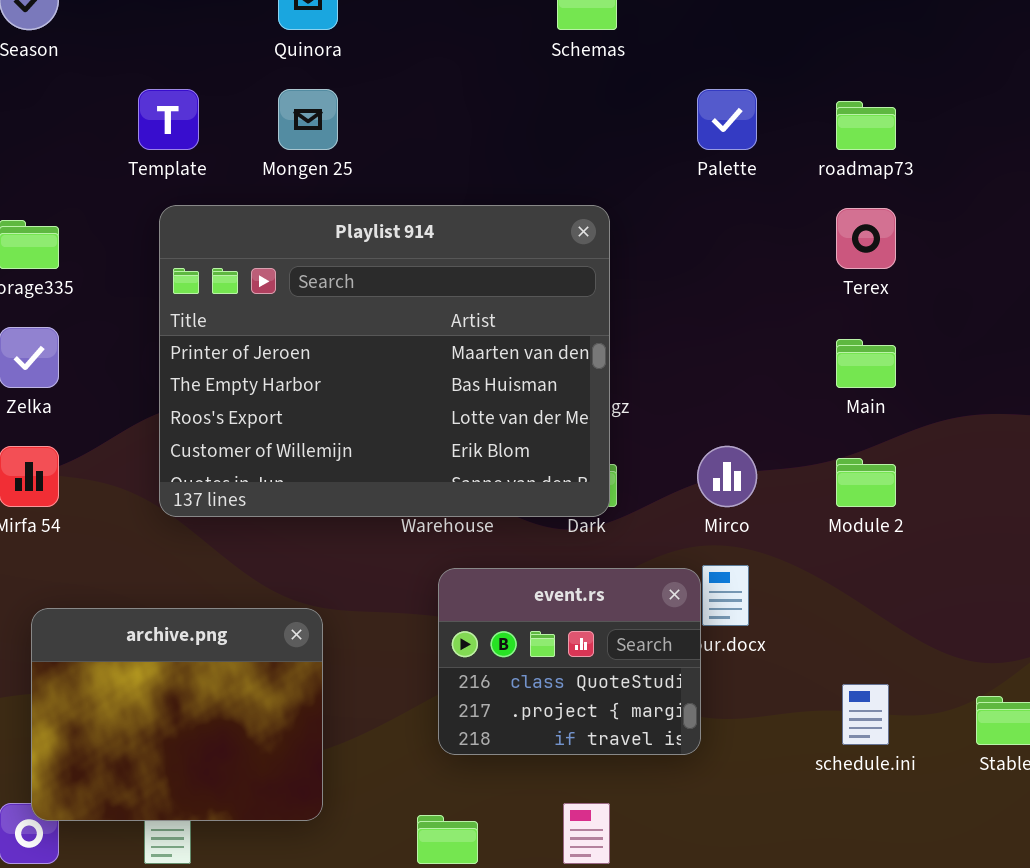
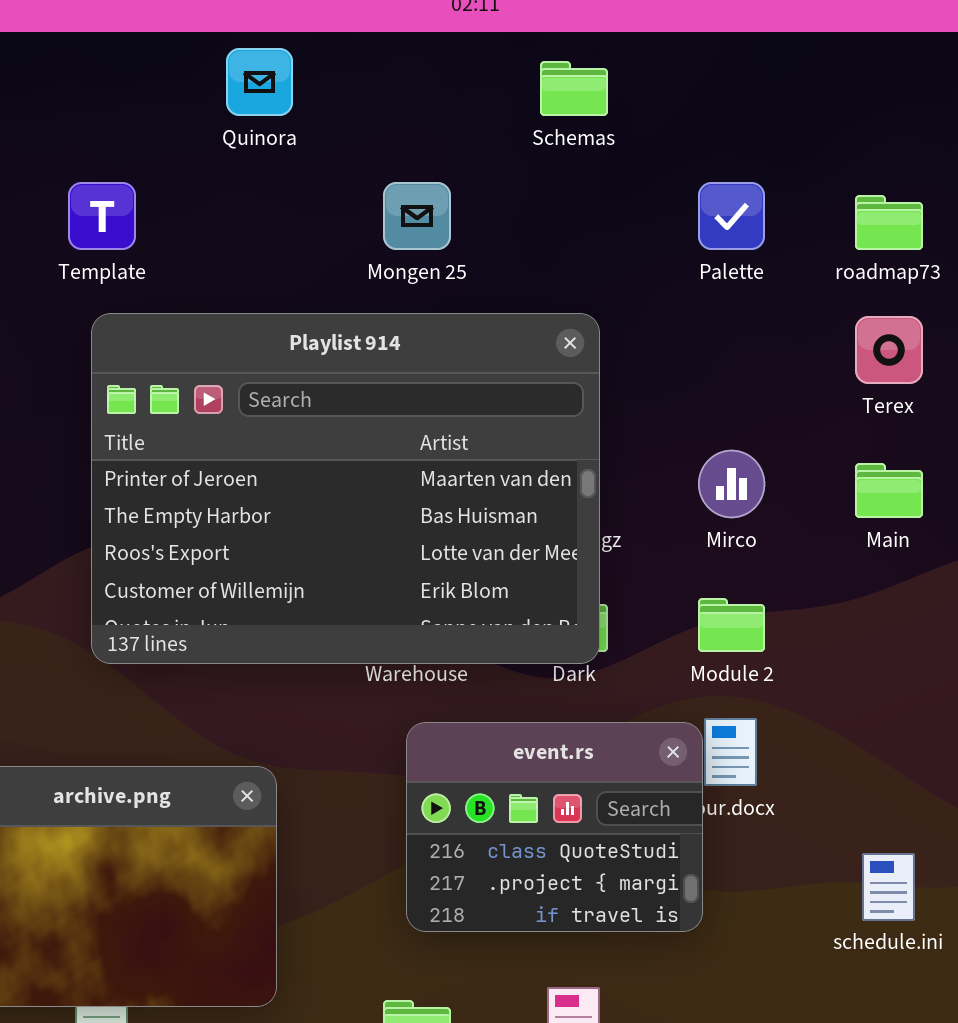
Mongen 25: [278,89,338,150] -> [383,182,451,250], moved
Mirco: [697,446,757,507] -> [698,450,765,518], moved
Module 2: [836,458,896,507] -> [698,598,765,652], moved

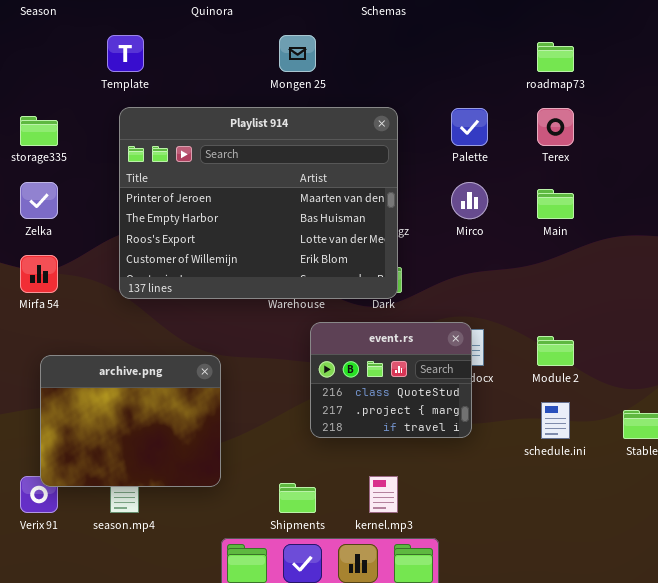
Palette: [698,182,765,250] -> [451,108,488,146], moved
Module 2: [698,598,765,652] -> [537,336,574,366], moved
event.rs: [406,722,703,932] -> [310,322,472,438], moved

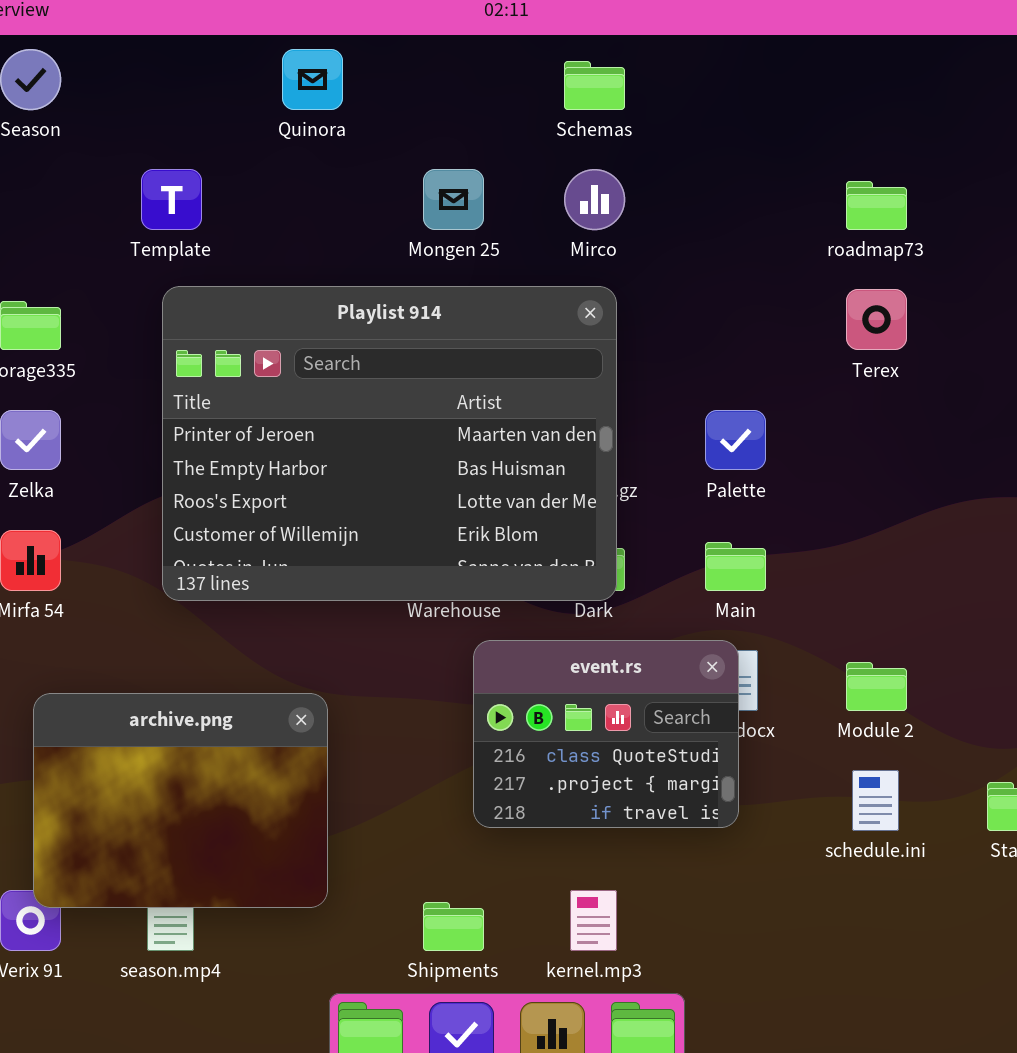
Palette: [451,108,488,146] -> [705,410,766,470], moved
Mirco: [451,182,488,219] -> [564,169,625,230], moved
Main: [537,189,574,219] -> [705,542,766,591], moved

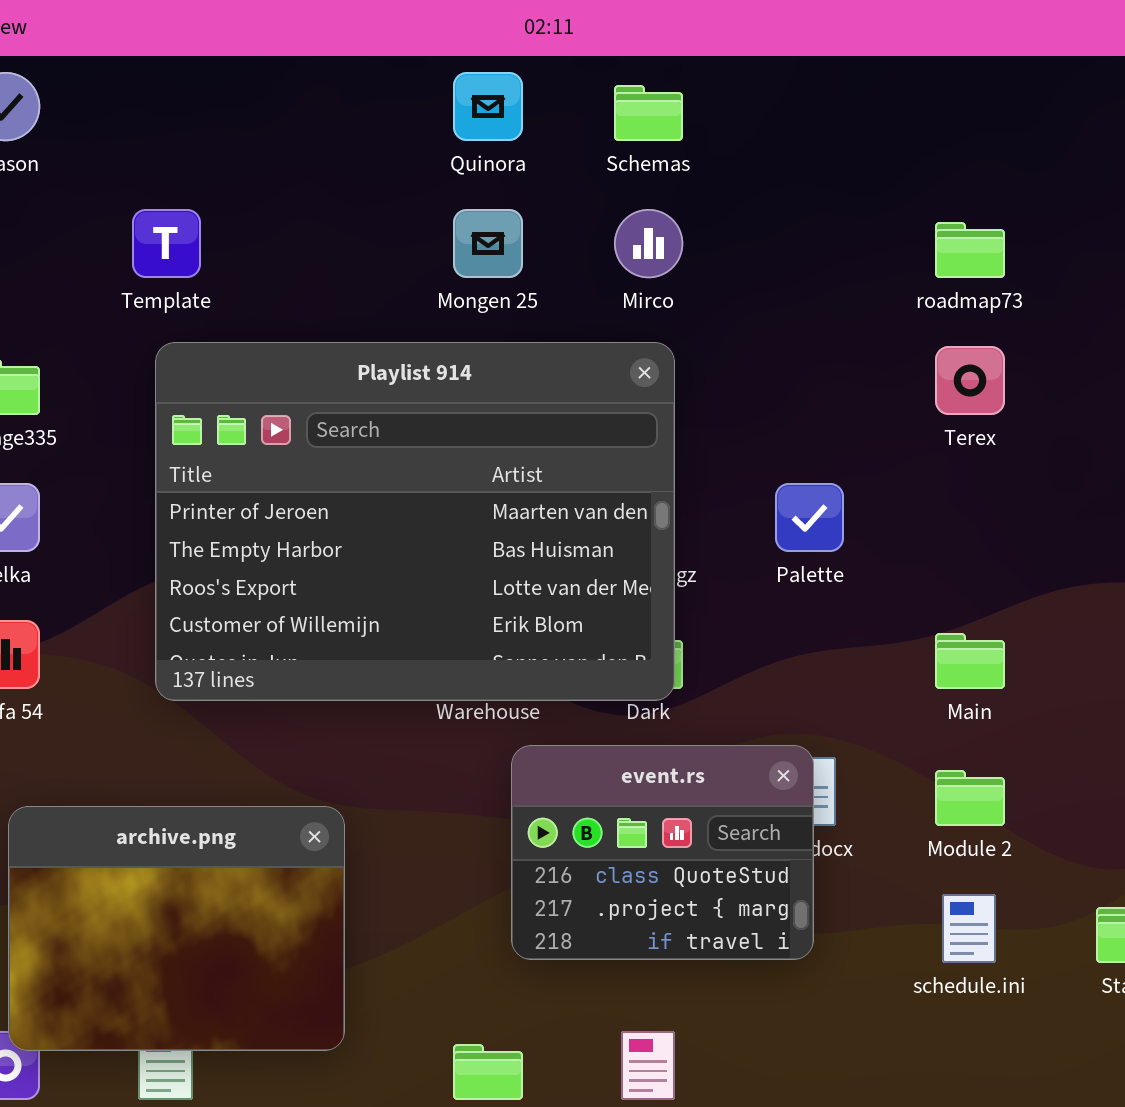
Quinora: [282,49,343,110] -> [453,72,523,141], moved
Main: [705,542,766,591] -> [935,633,1005,689], moved

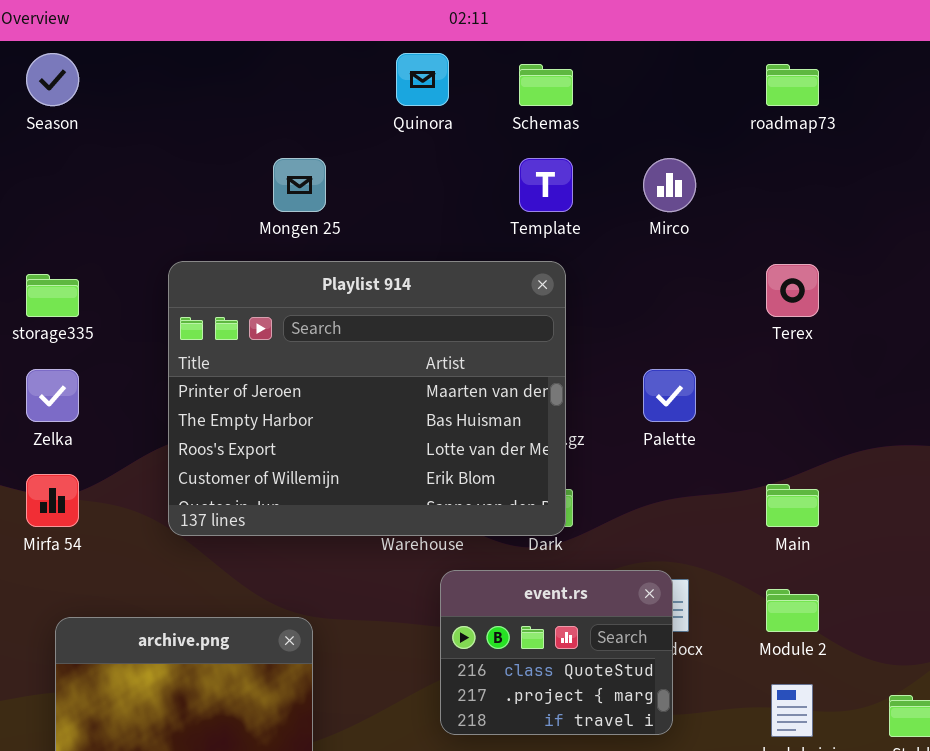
Template: [132,209,201,278] -> [519,158,573,212], moved
Mongen 25: [453,209,523,278] -> [273,158,326,212], moved
Mirco: [614,209,683,278] -> [643,158,696,212], moved
roadmap73: [935,222,1005,278] -> [766,64,819,106], moved

